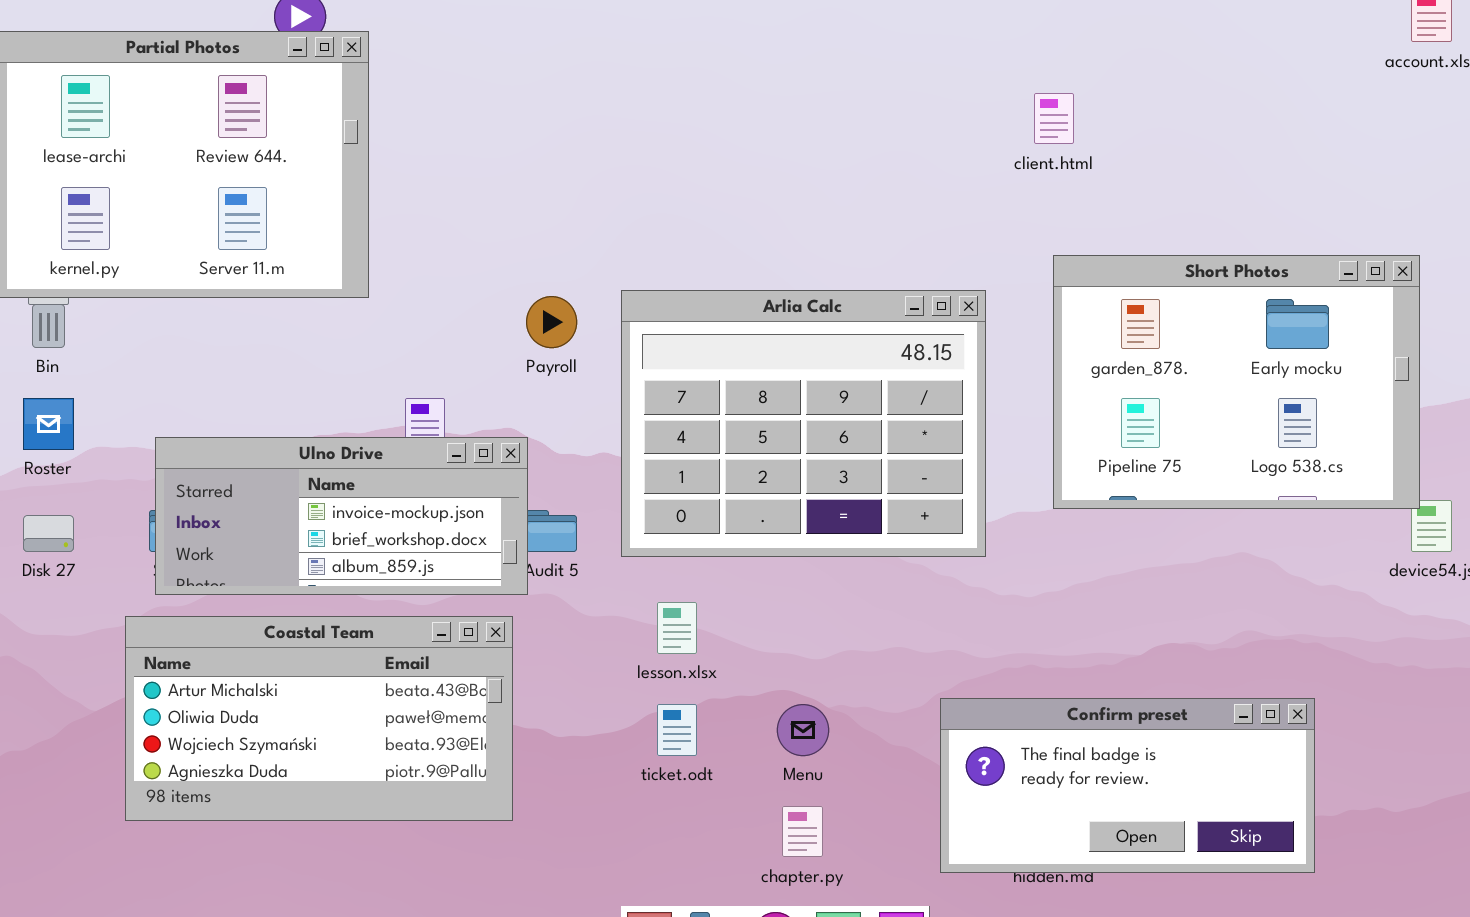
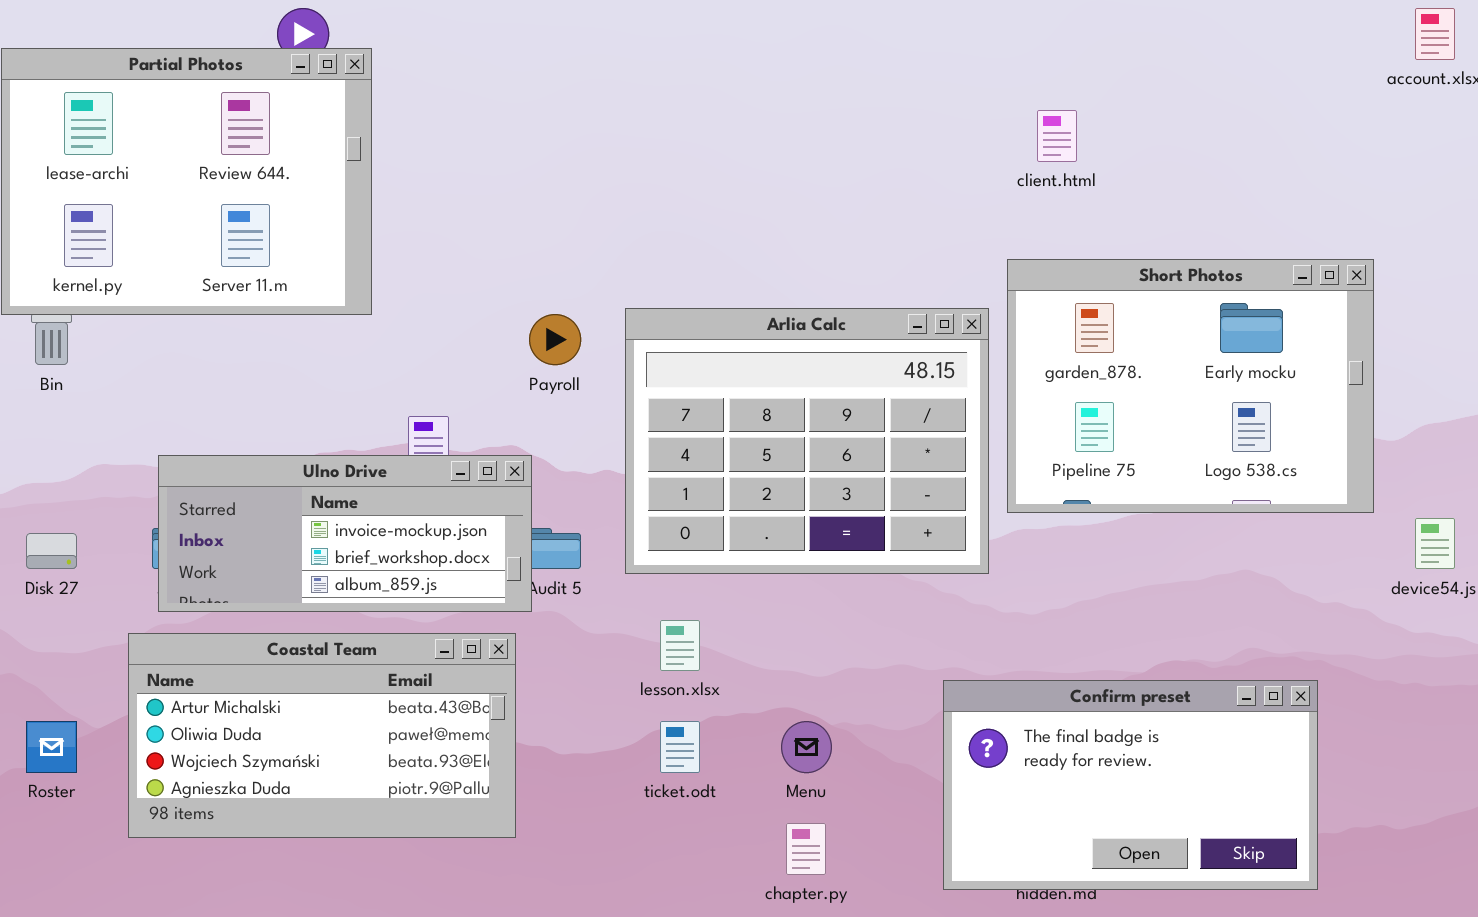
Short Photos: [1053,255,1420,509] -> [1007,259,1374,513], moved
Roster: [23,398,74,450] -> [26,721,77,773], moved
Confirm preset: [940,698,1315,873] -> [943,680,1318,890], resized

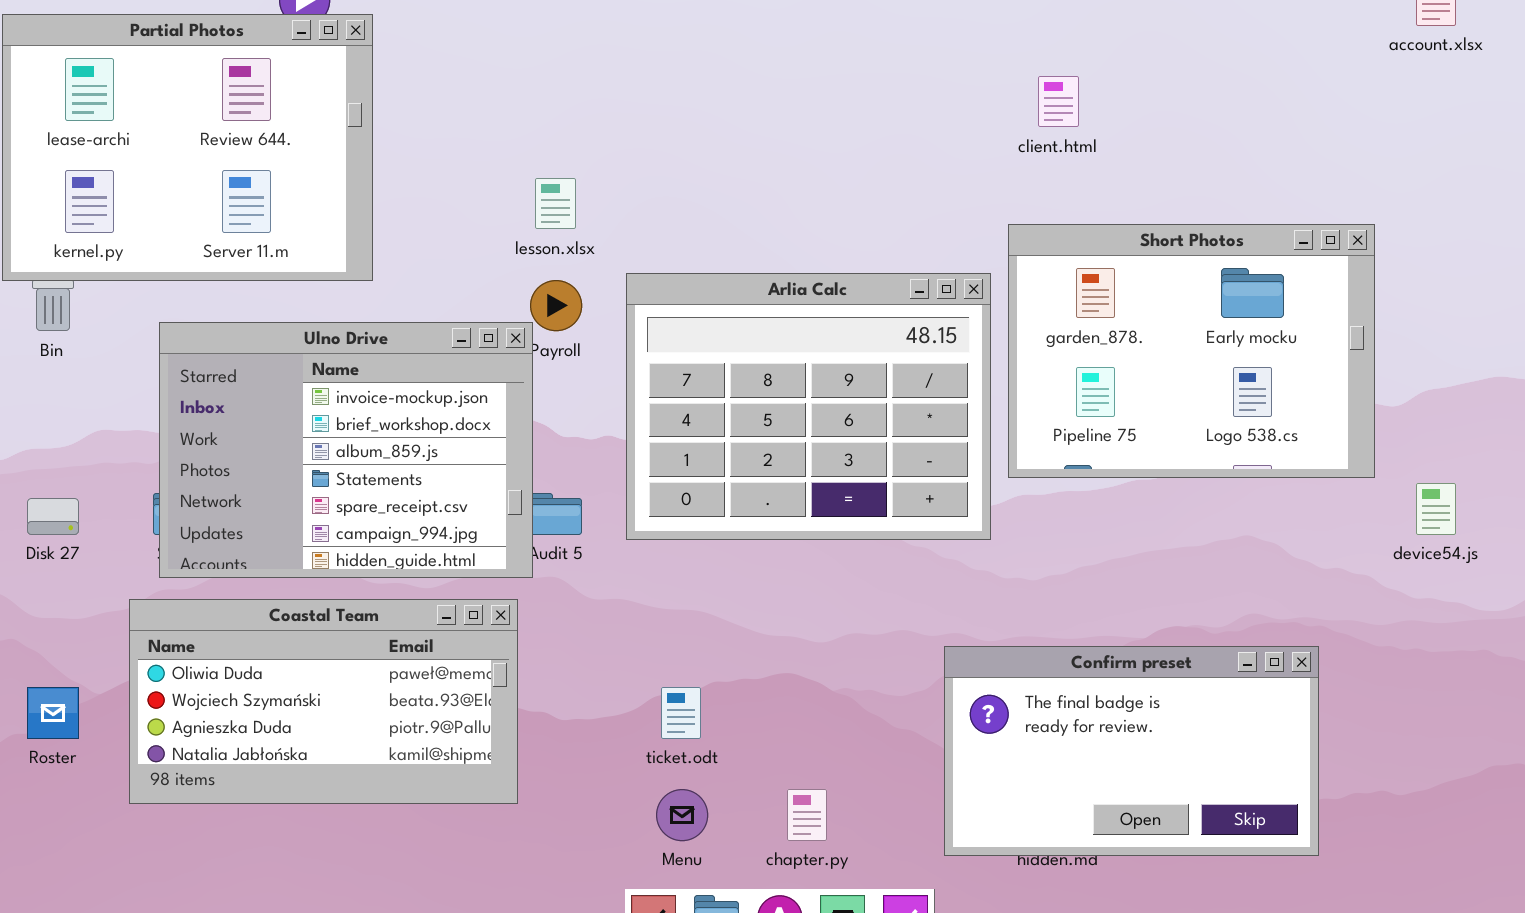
Ulno Drive: [158,455,532,612] -> [159,322,533,578], resized
lesson.xlsx: [660,620,700,671] -> [535,178,576,229], moved
Coastal Team: [128,633,516,838] -> [129,599,518,804], scrolled down 1 row
Menu: [781,721,832,773] -> [656,789,708,841], moved

